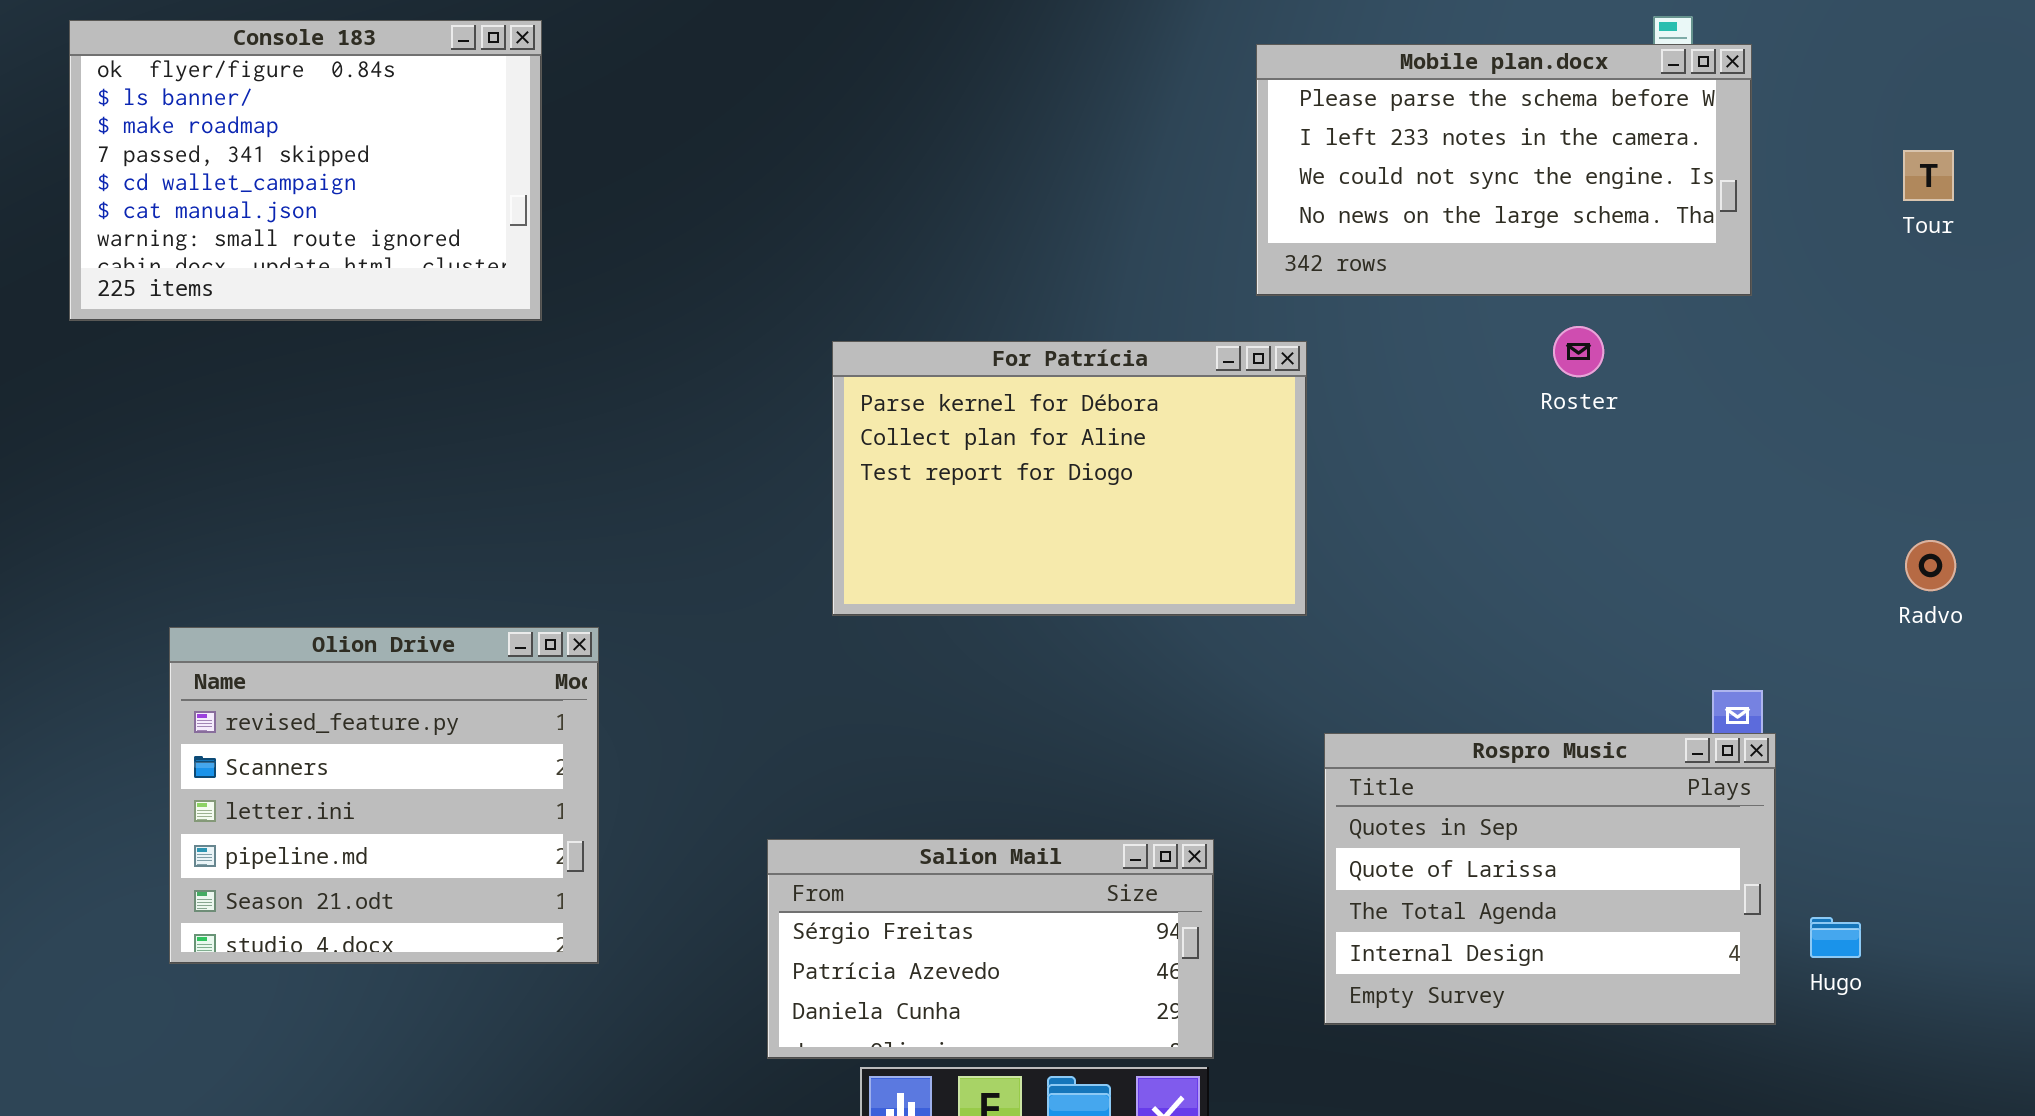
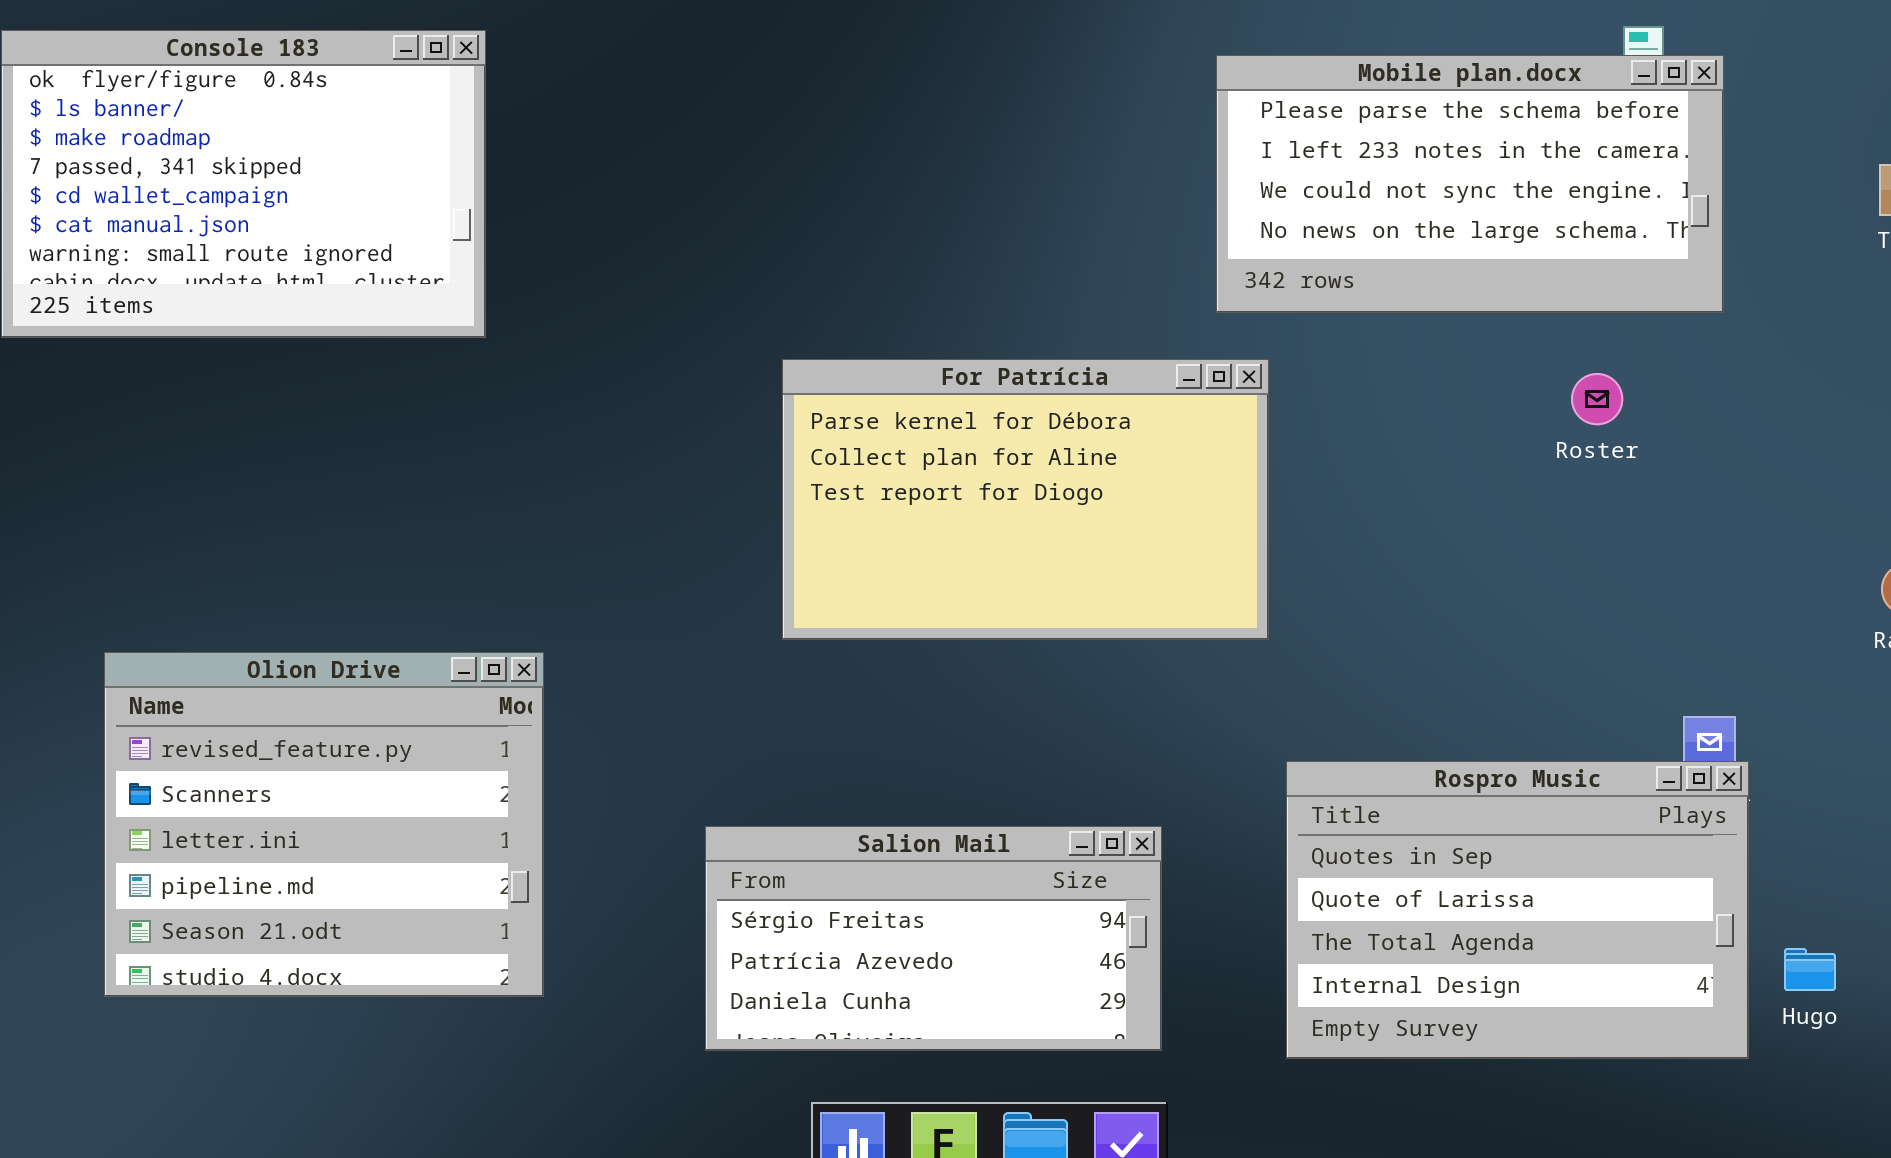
Roster: [1553,326,1604,377] -> [1571,373,1623,425], moved
Salion Mail: [767,839,1214,1059] -> [705,826,1162,1051], moved

